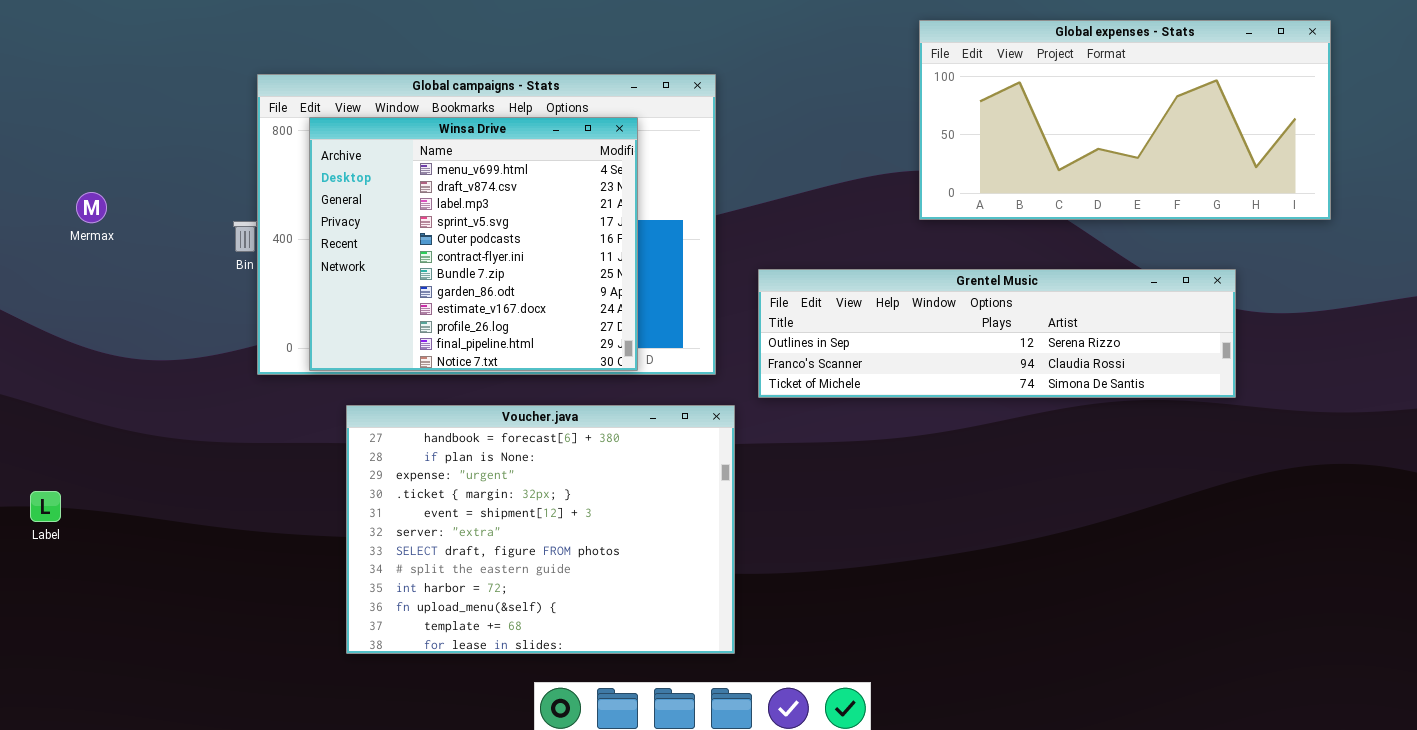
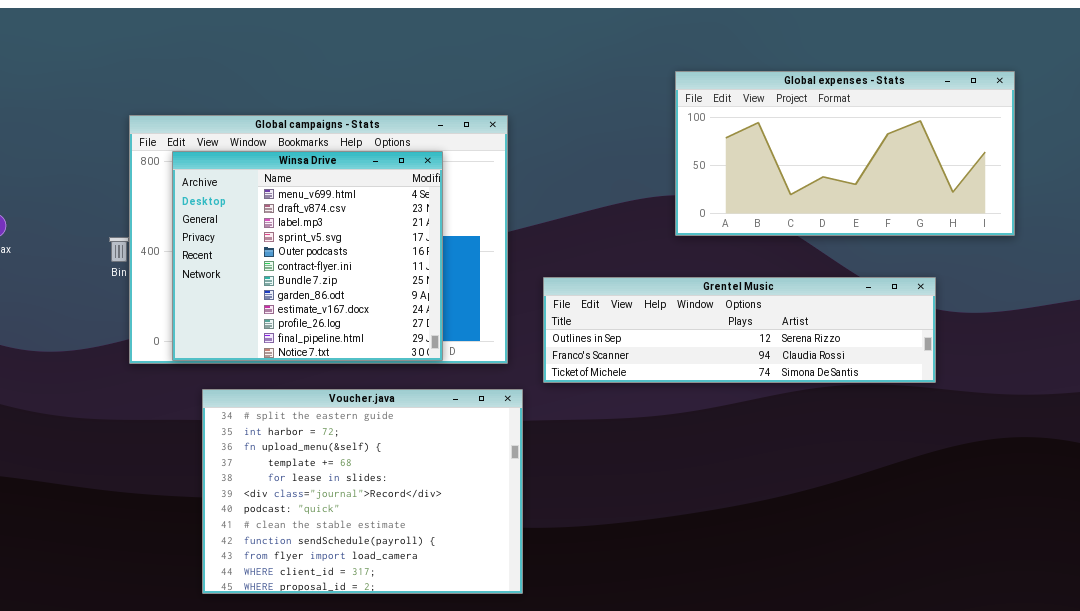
Voucher.java: [346,405,735,654] -> [202,389,523,594], scrolled down 7 rows

